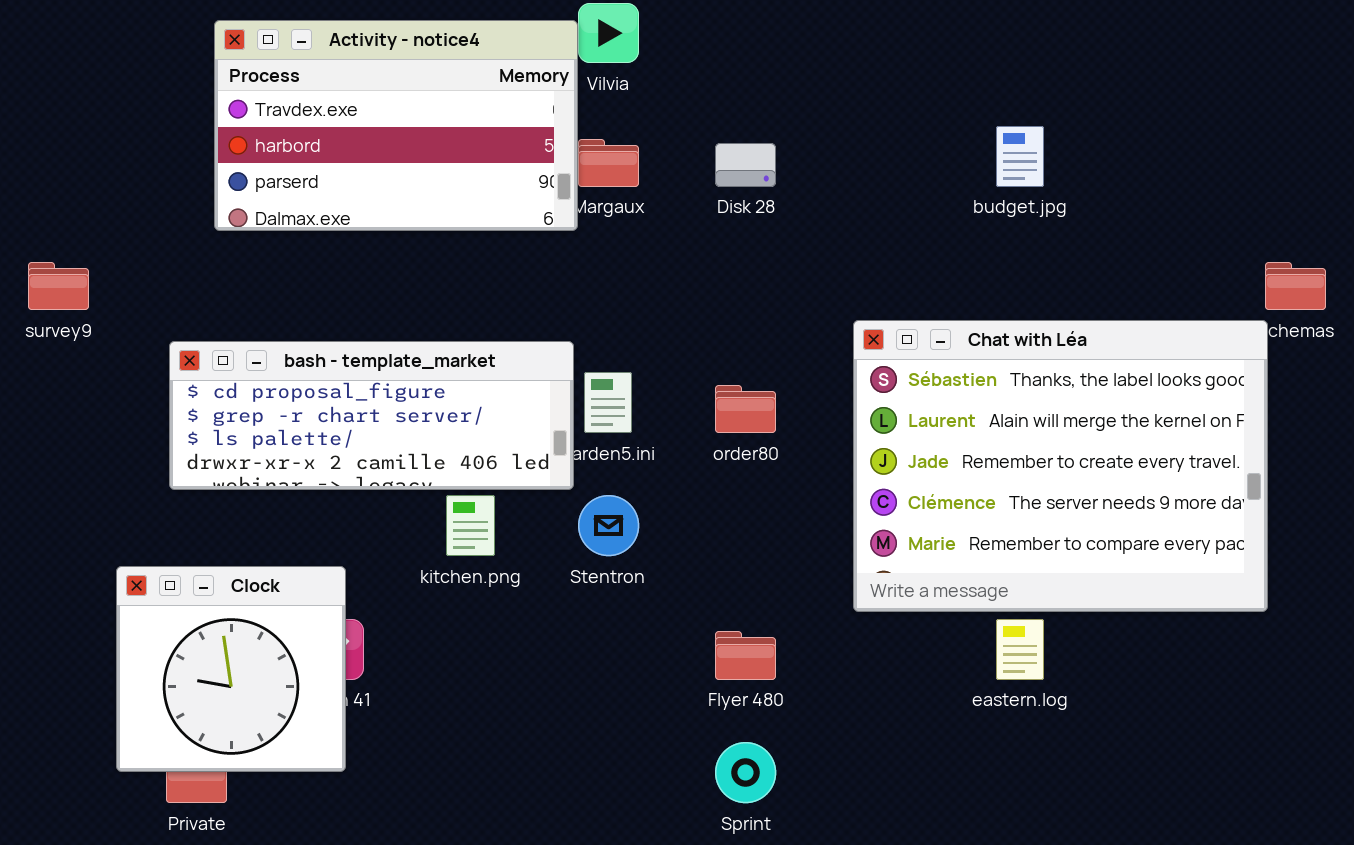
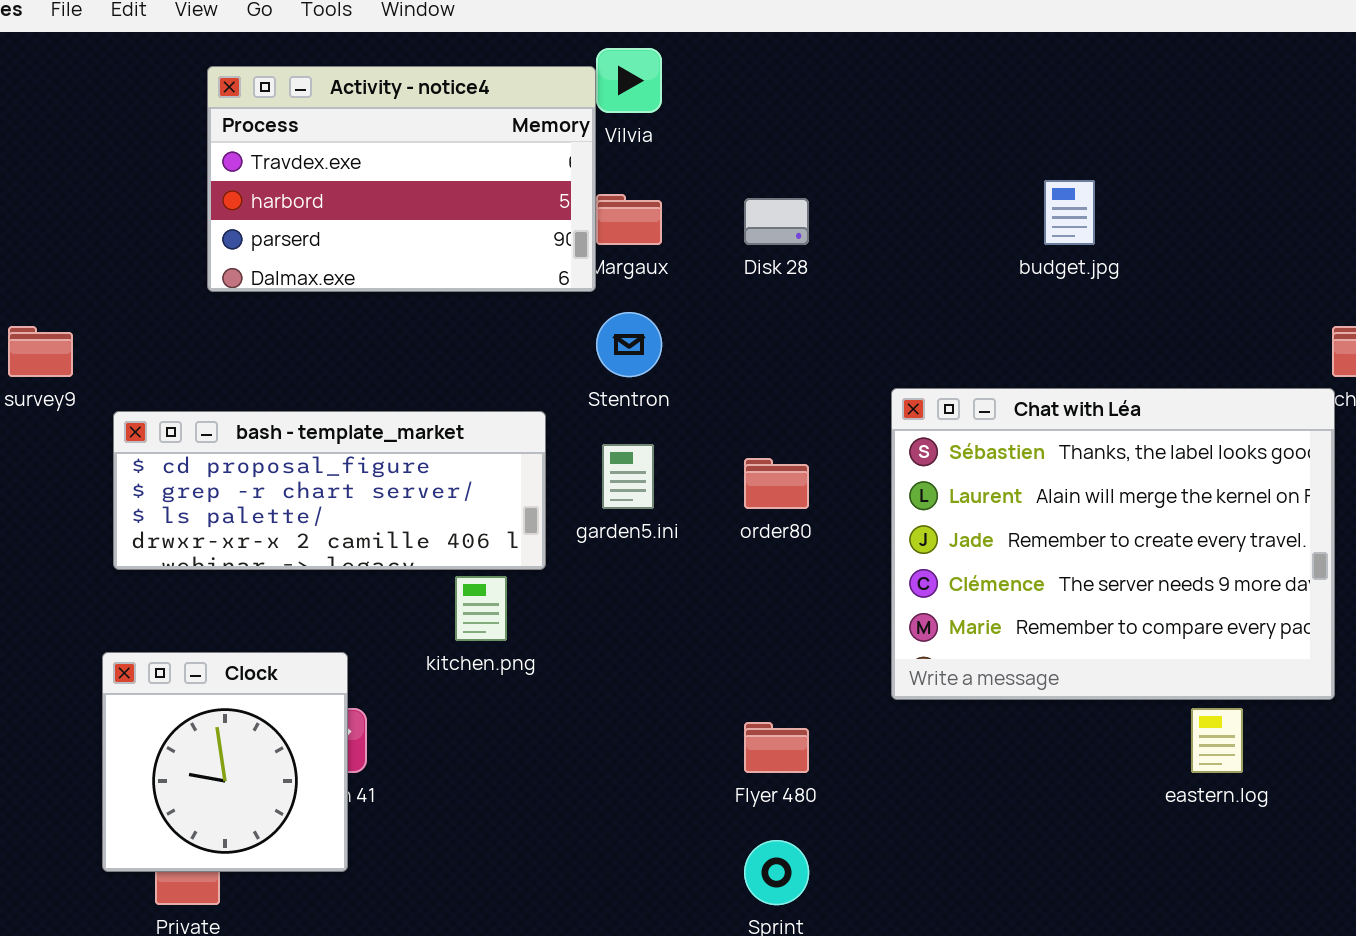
bash - template_market: [169,341,574,490] -> [113,411,546,570], moved
Stentron: [578,495,639,556] -> [596,312,662,377], moved
eastern.log: [996,619,1044,680] -> [1191,708,1243,773], moved

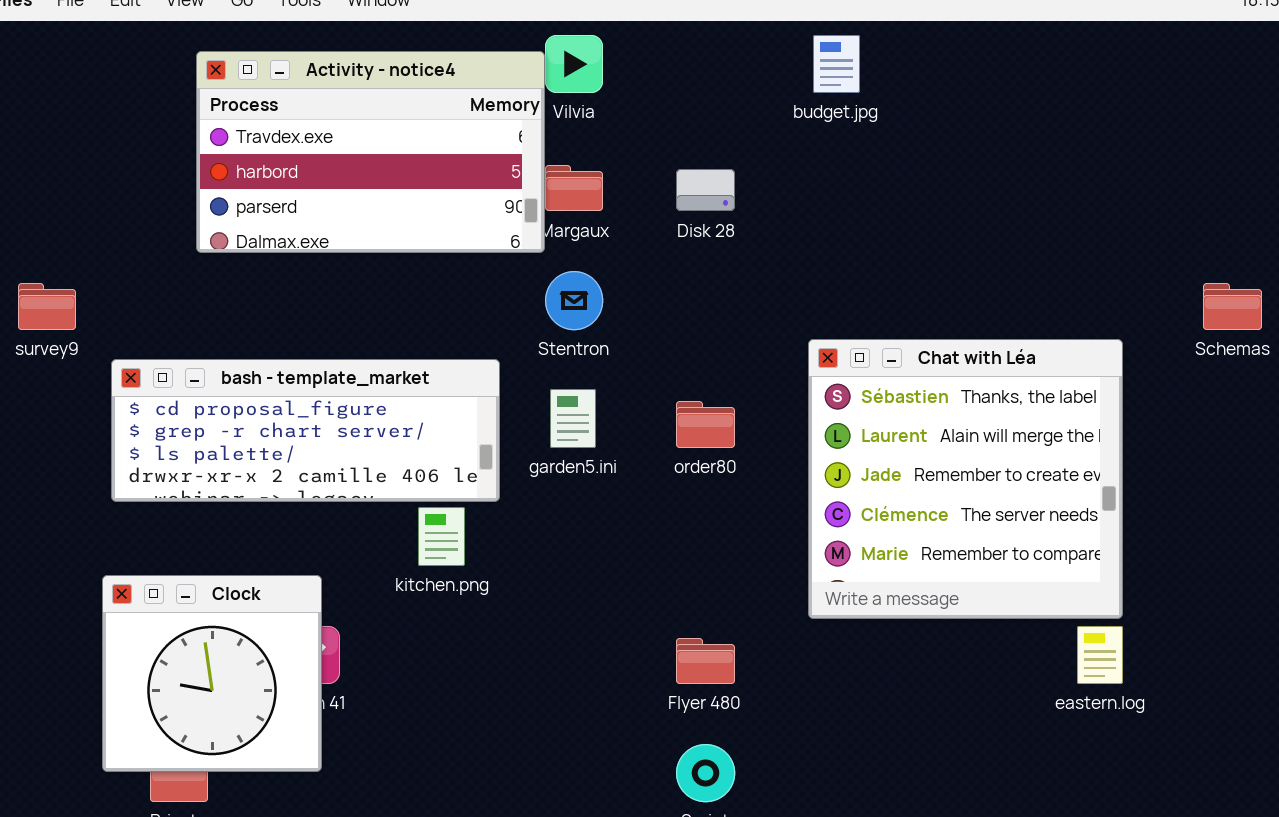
budget.jpg: [1044,180,1095,245] -> [813,35,860,93], moved
Chat with Léa: [891,388,1335,700] -> [808,339,1123,619], resized

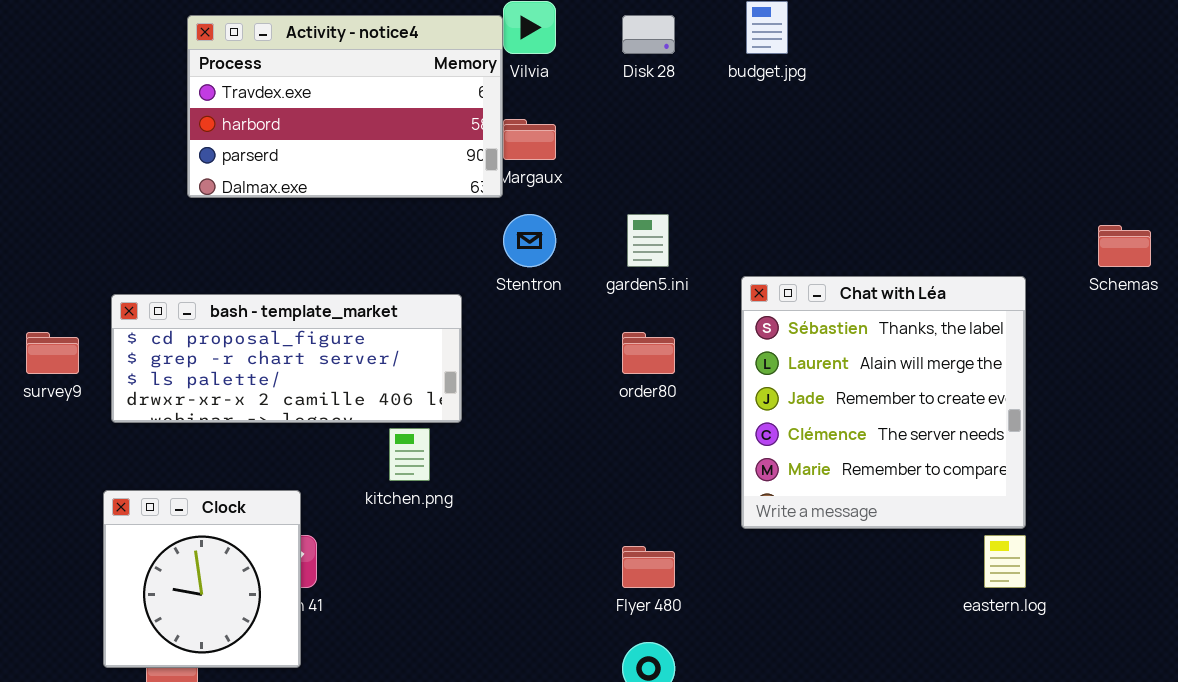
Disk 28: [676,169,735,211] -> [622,15,675,54], moved
survey9: [18,283,76,330] -> [26,332,79,374], moved
garden5.ini: [550,389,596,448] -> [627,214,669,267], moved

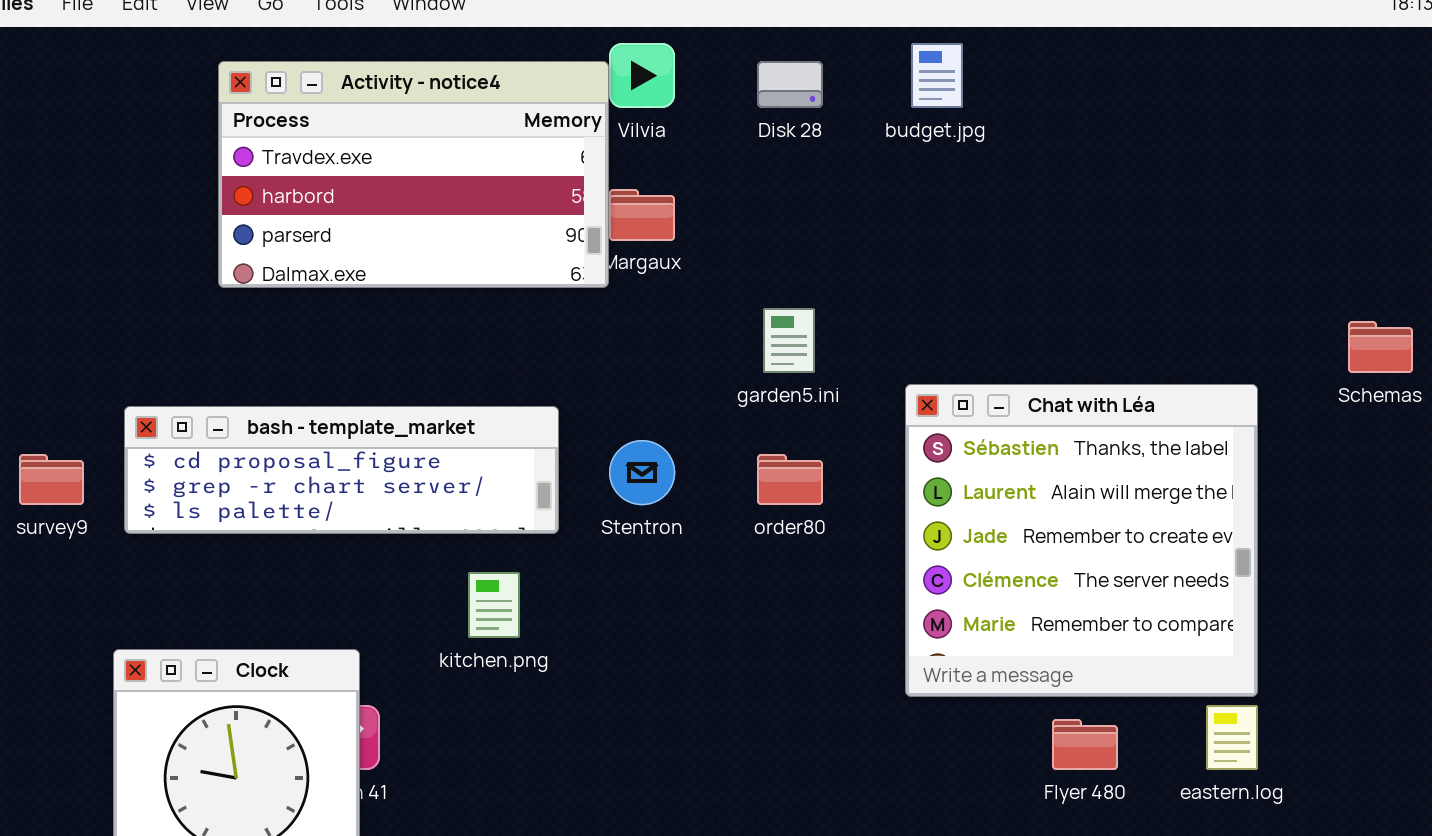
Stentron: [503,214,556,267] -> [609,440,675,505], moved
bash - template_market: [111,294,462,423] -> [124,406,559,534], resized
Flyer 480: [622,546,675,588] -> [1052,719,1118,770], moved

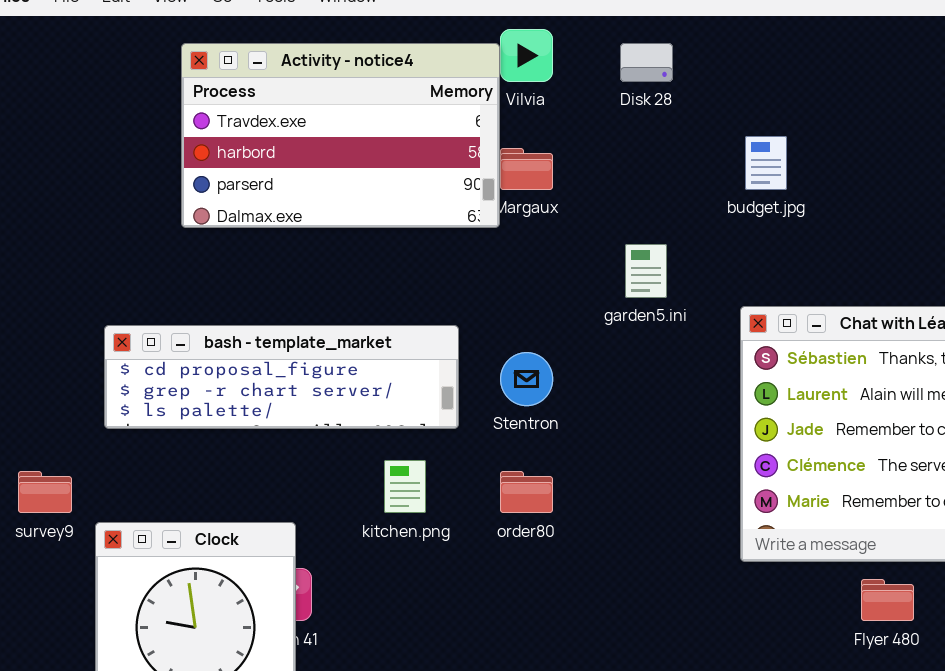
budget.jpg: [911,43,963,108] -> [745,136,787,190], moved
survey9: [19,454,84,505] -> [18,471,72,513], moved
order80: [757,454,823,505] -> [500,471,553,513], moved

